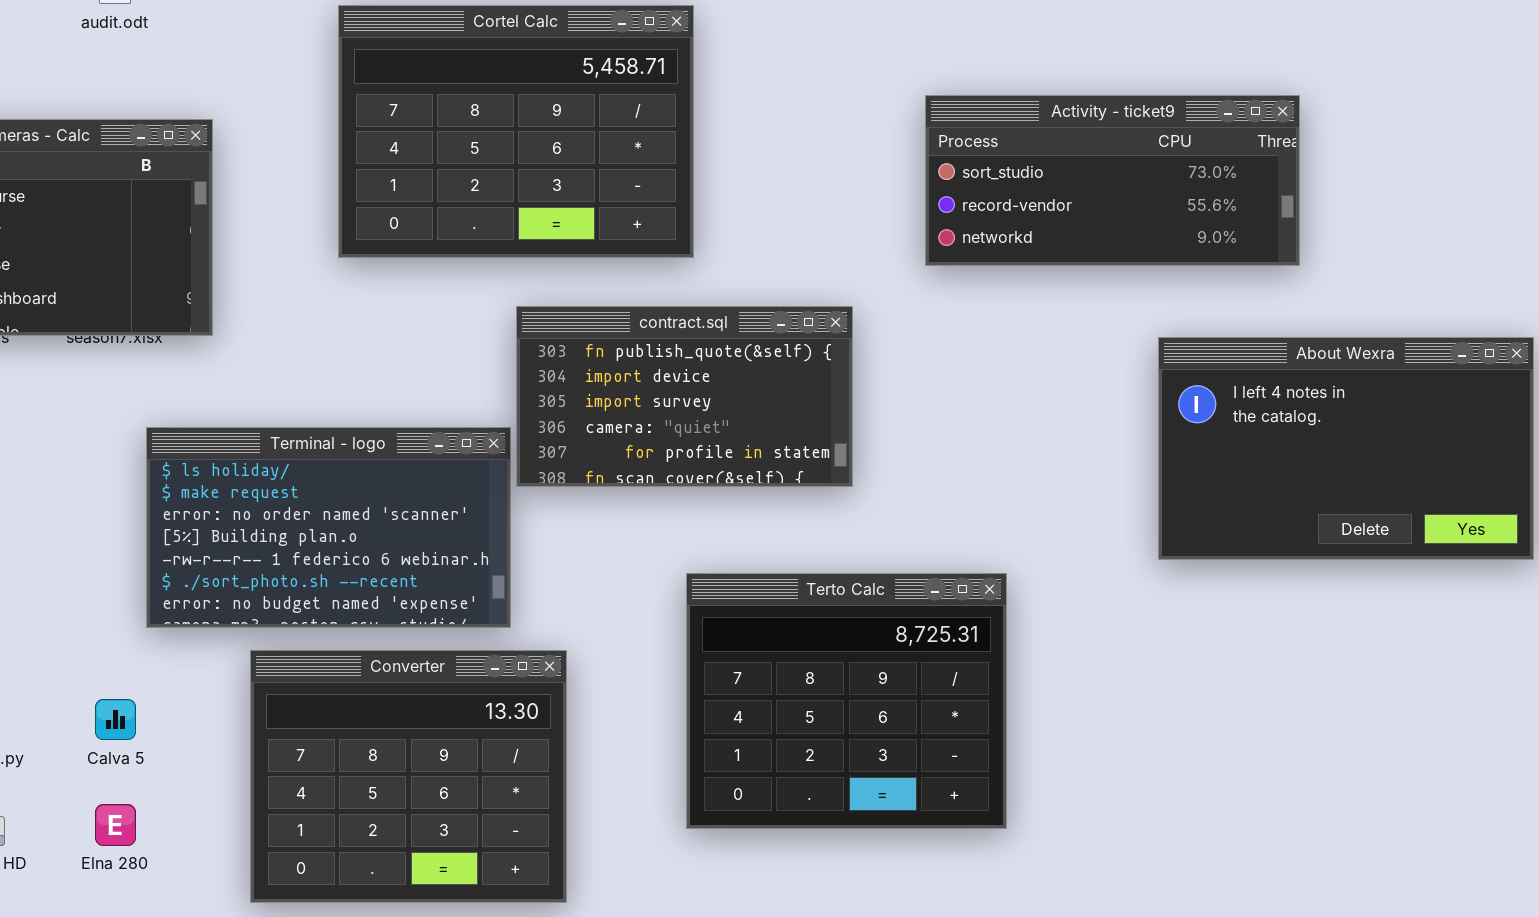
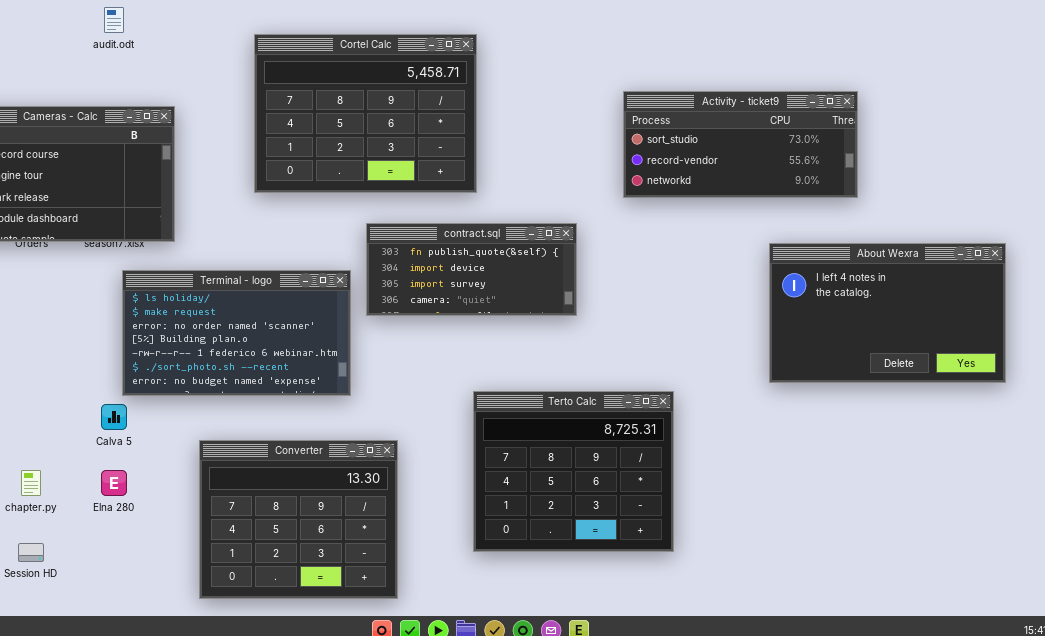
contract.sql: [516,306,853,487] -> [366,223,577,316], resized
Terminal - logo: [146,427,511,628] -> [122,270,351,396], moved
Calva 5: [95,699,136,740] -> [101,404,127,430], moved
Elna 280: [95,804,136,846] -> [101,470,127,496], moved

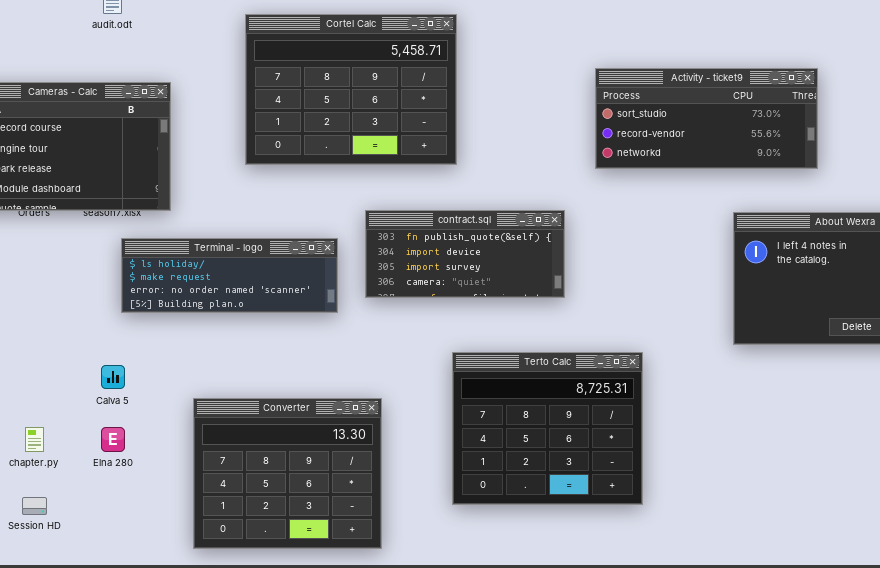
contract.sql: [366,223,577,316] -> [365,210,565,298], moved
Terminal - logo: [122,270,351,396] -> [121,238,338,313], resized

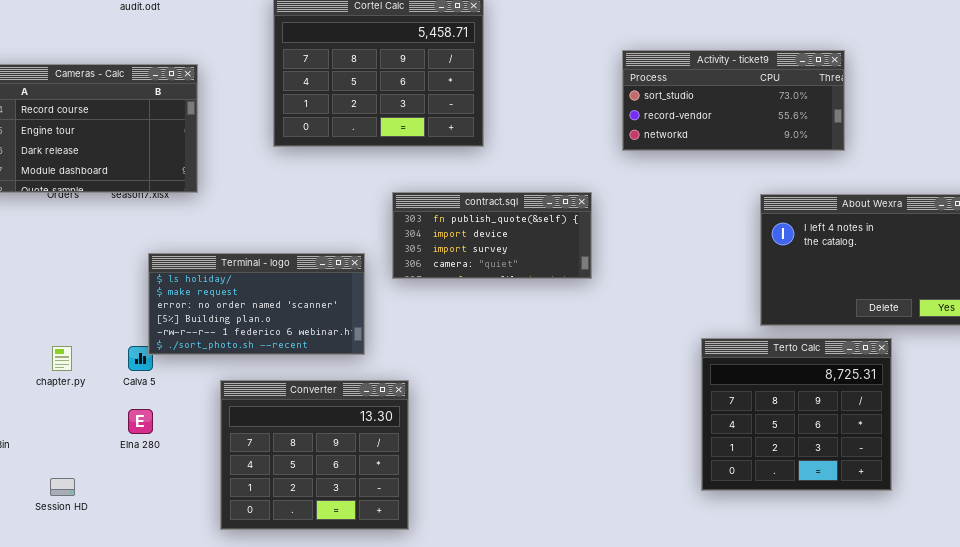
Terminal - logo: [121,238,338,313] -> [148,253,365,355], moved, resized
Terto Calc: [452,352,643,505] -> [701,338,892,491], moved
chapter.py: [25,427,44,452] -> [52,346,72,371], moved

